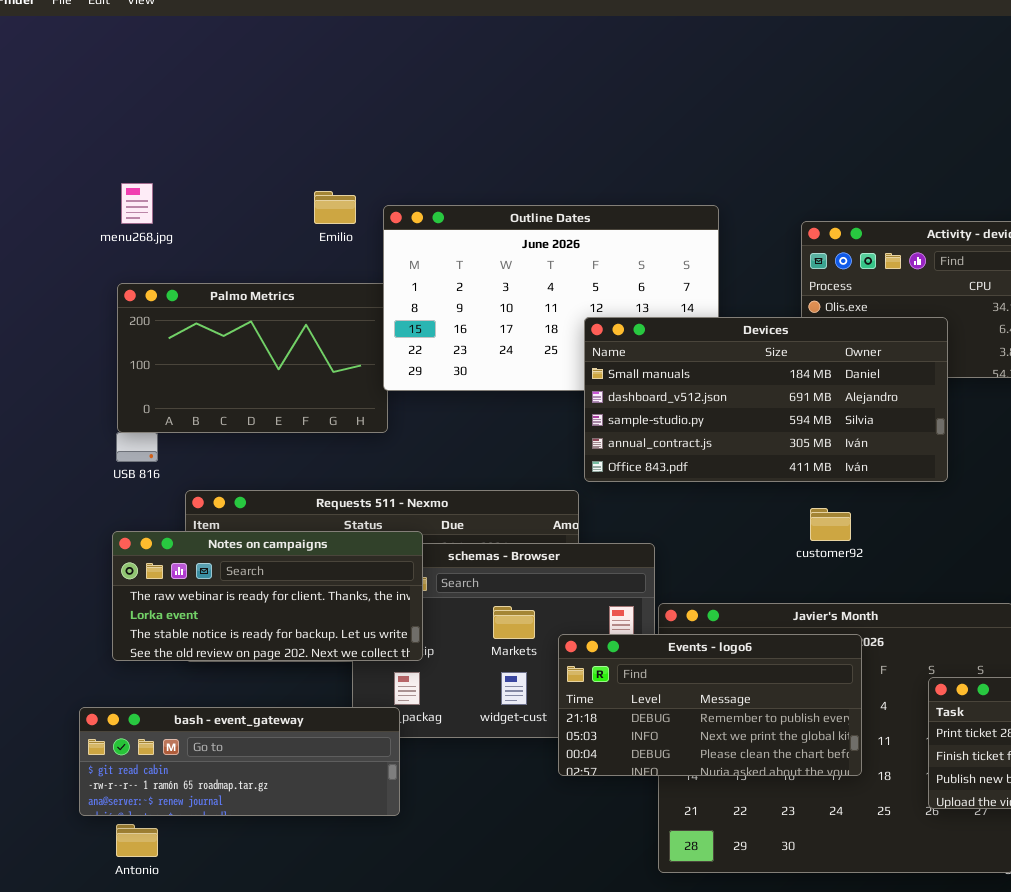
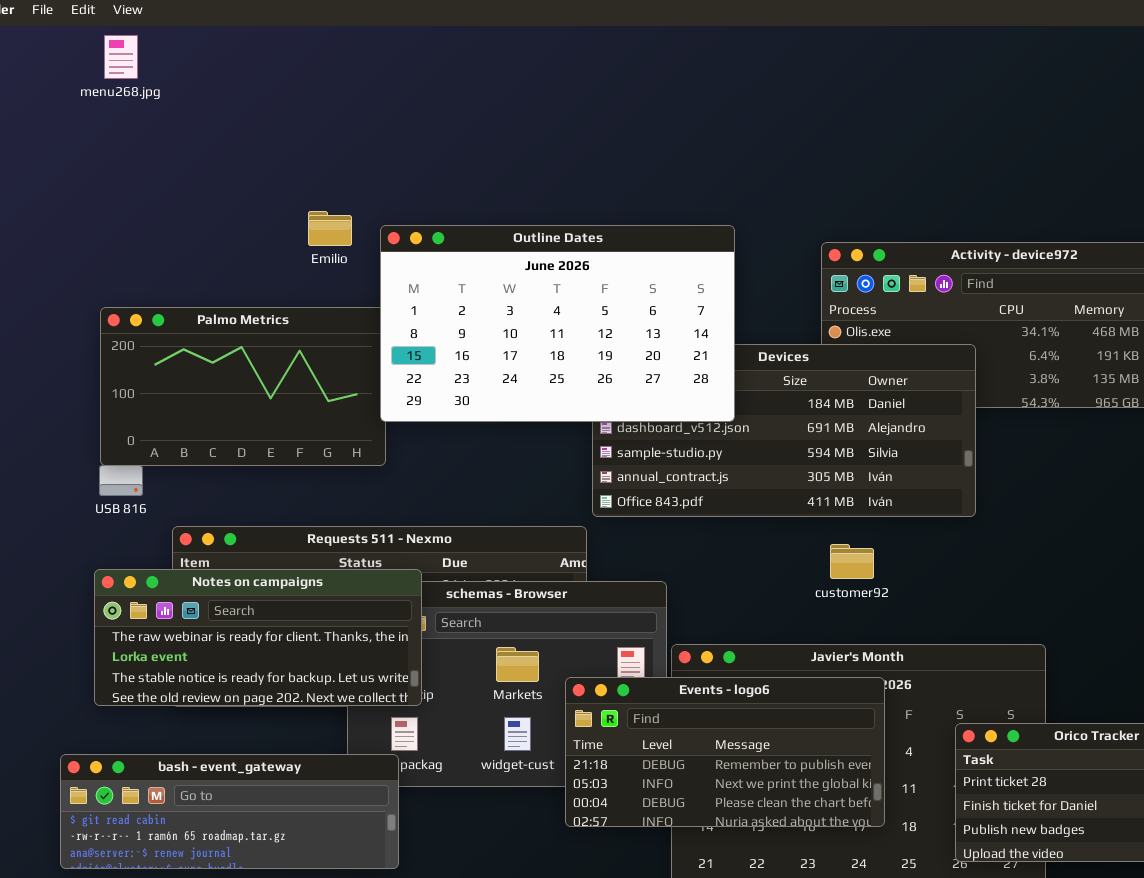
menu268.jpg: [121,183,153,224] -> [104,35,138,79], moved
Outline Dates: [383,205,719,391] -> [380,225,735,422], raised

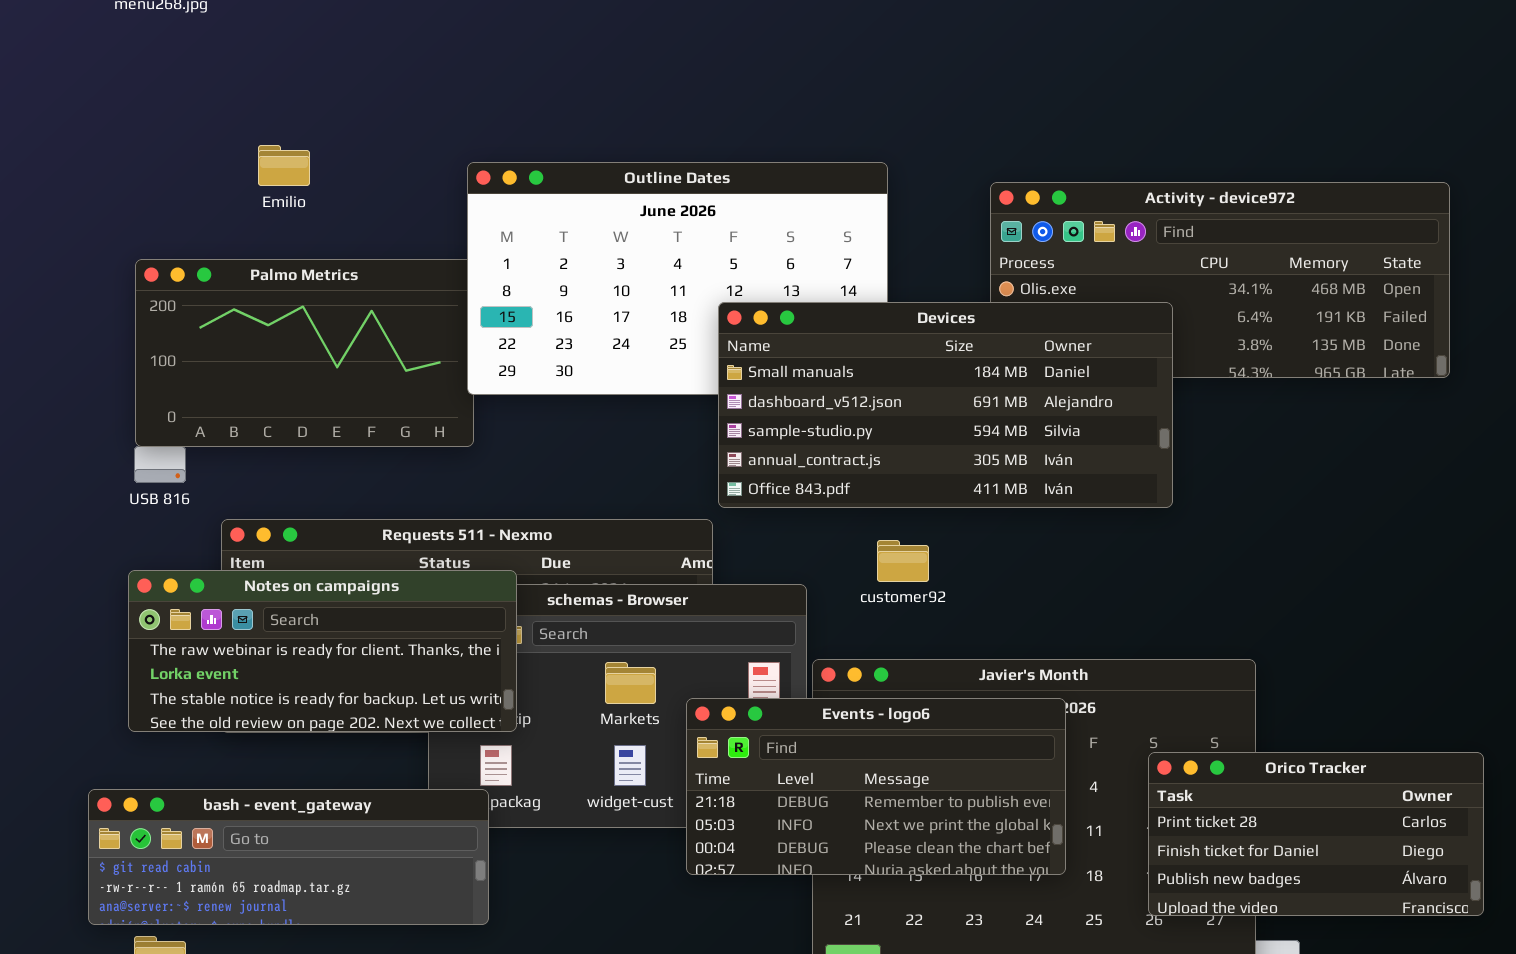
Emilio: [308,211,352,246] -> [258,145,310,186], moved
Devices: [592,344,976,517] -> [718,302,1173,508], raised
customer92: [830,544,874,579] -> [877,540,929,582], moved

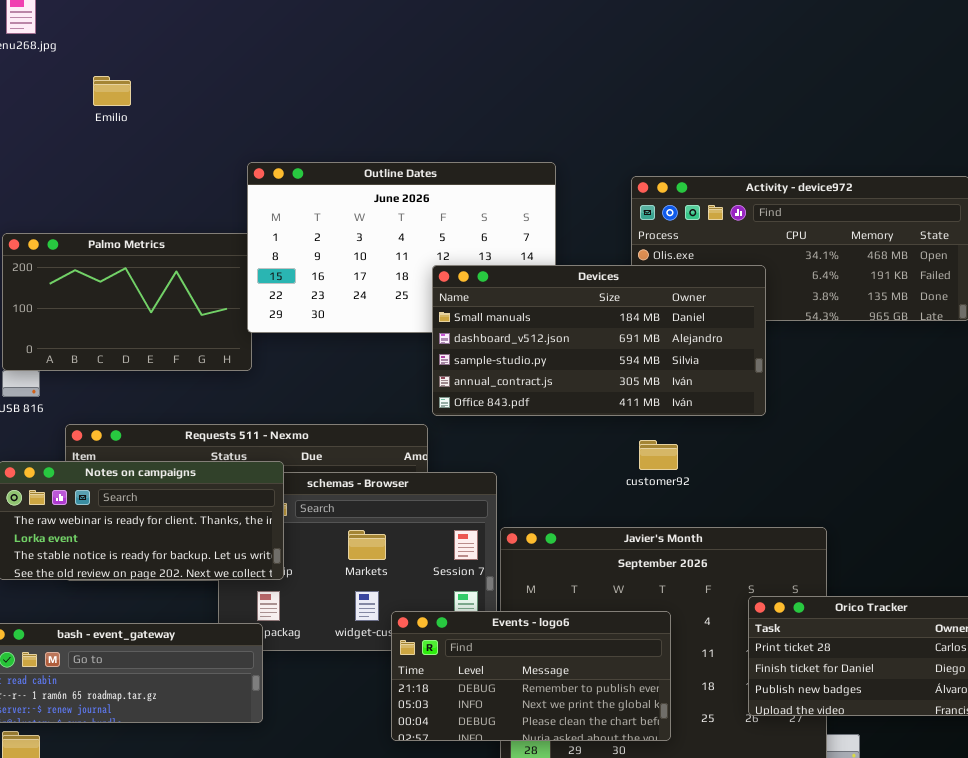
Emilio: [258,145,310,186] -> [93,76,131,106], moved
customer92: [877,540,929,582] -> [639,440,678,470], moved
Events - logo6: [686,698,1066,875] -> [391,611,671,741], moved

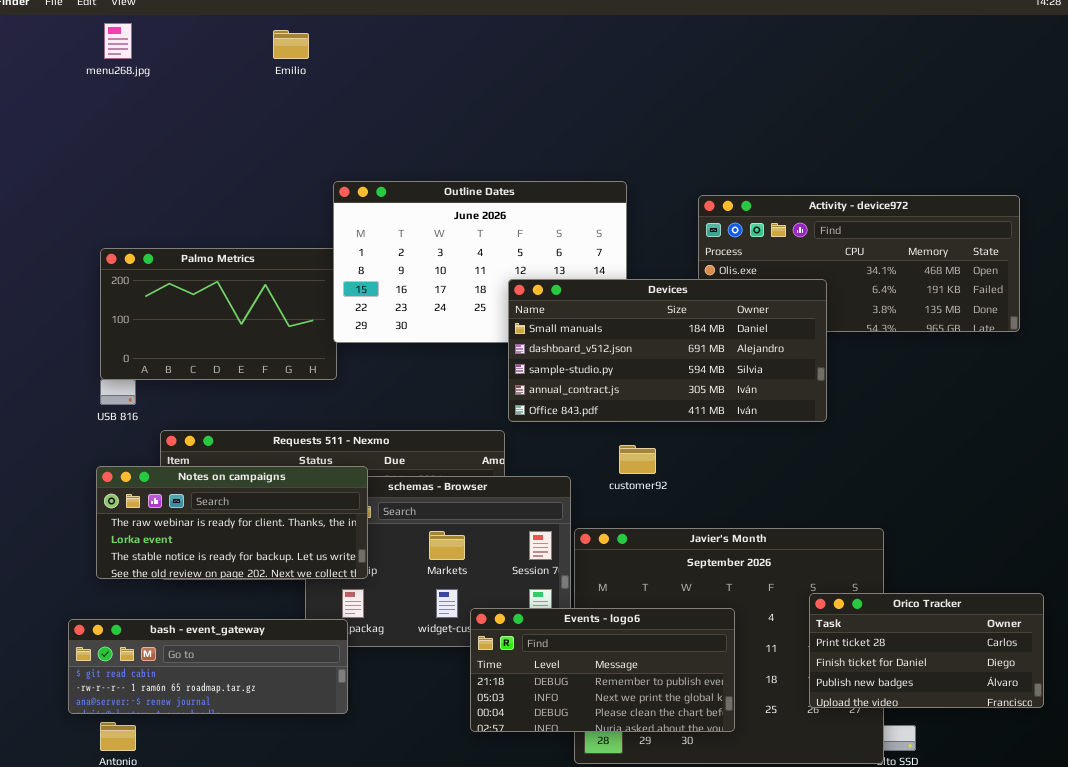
Emilio: [93,76,131,106] -> [273,30,309,59], moved
customer92: [639,440,678,470] -> [619,445,656,474], moved

